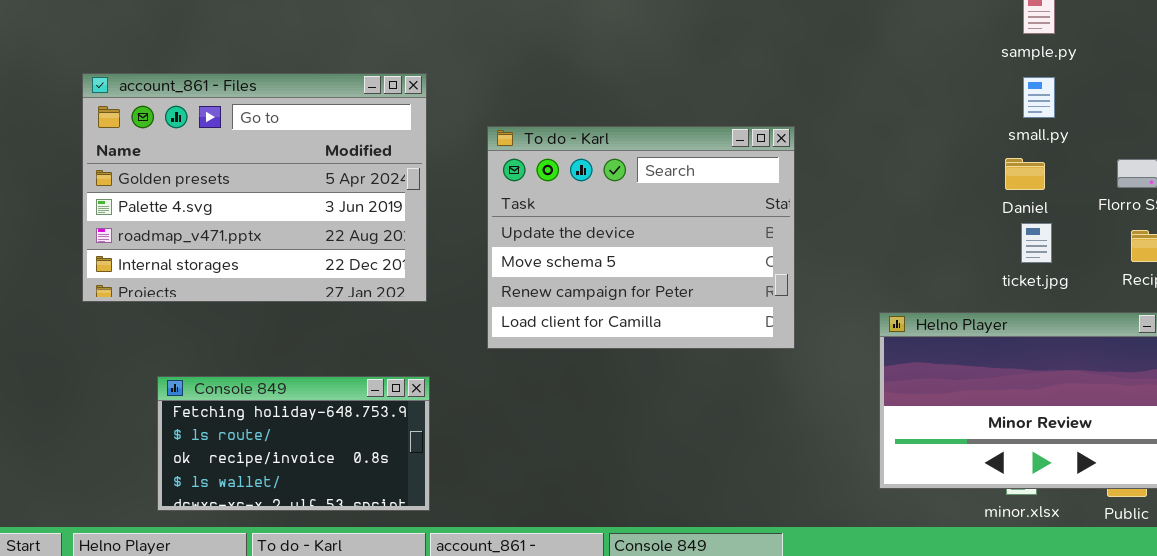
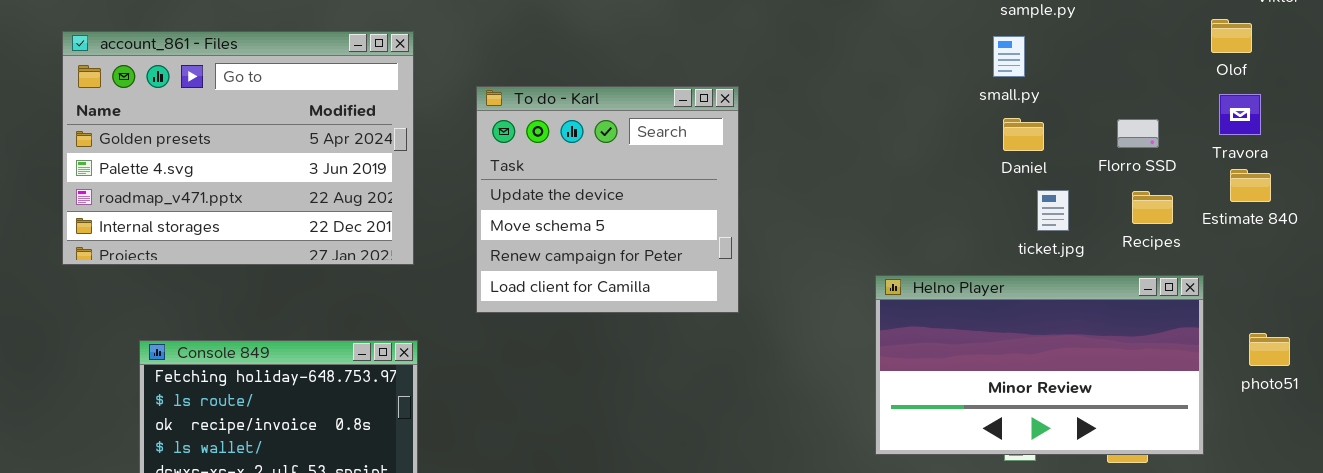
small.py: [1023,77,1055,118] -> [993,36,1025,77], moved
To do - Karl: [487,126,795,349] -> [476,86,739,313], resized
ticket.jpg: [1021,223,1052,263] -> [1037,190,1069,231], moved

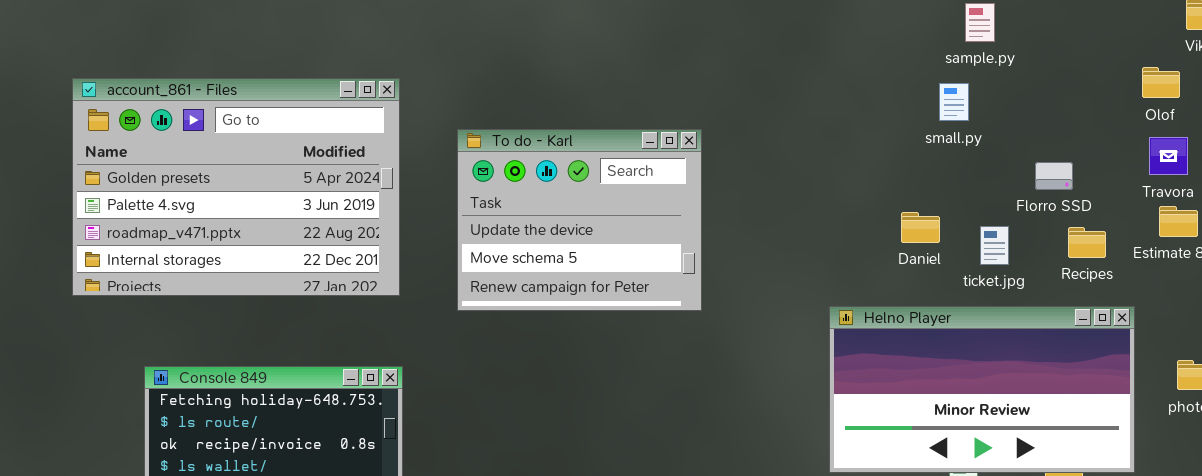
To do - Karl: [476,86,739,313] -> [457,129,702,311], resized
Daniel: [1003,118,1044,151] -> [901,212,940,243], moved
Florro SSD: [1117,119,1159,148] -> [1035,162,1073,190], moved

